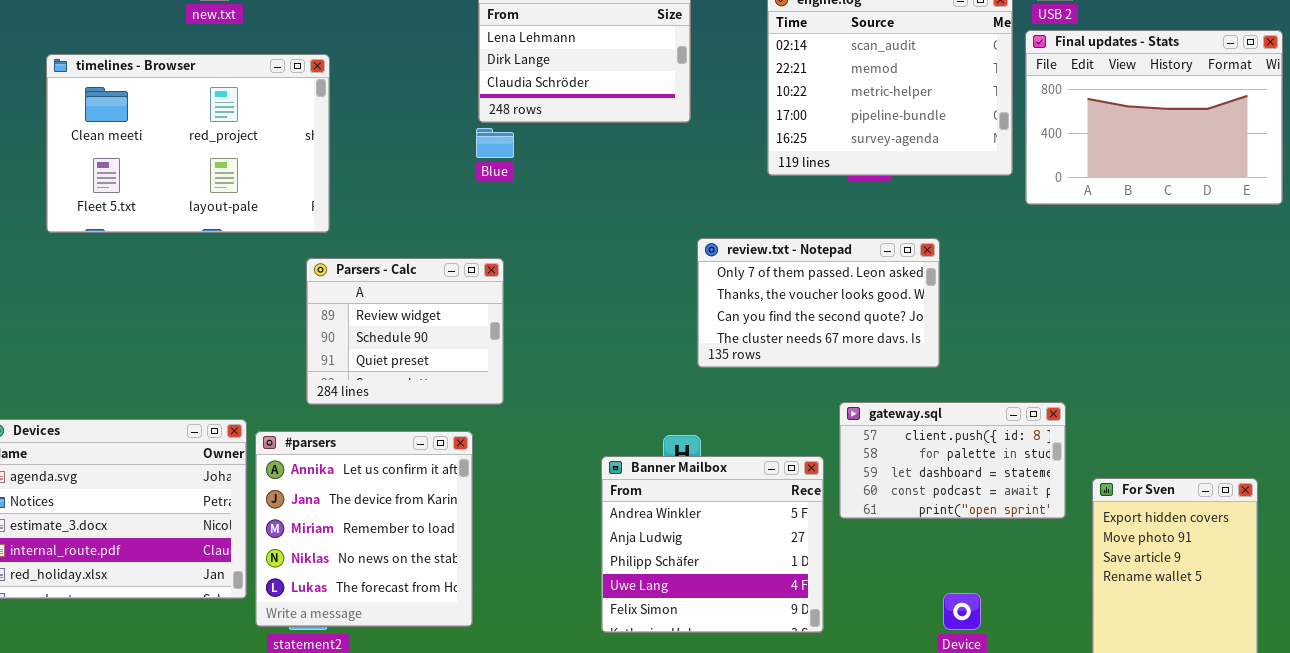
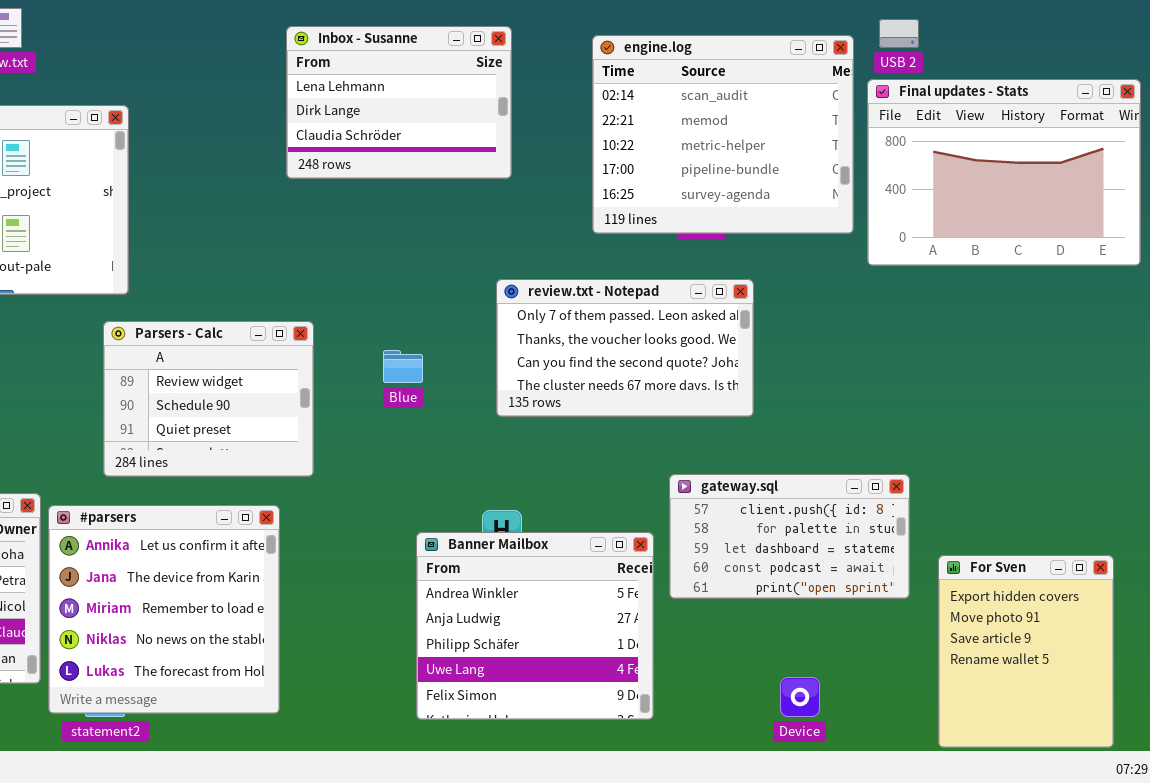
Blue: [476,128,514,158] -> [383,350,423,383], moved
review.txt - Notepad: [697,238,940,368] -> [496,279,754,417], moved

